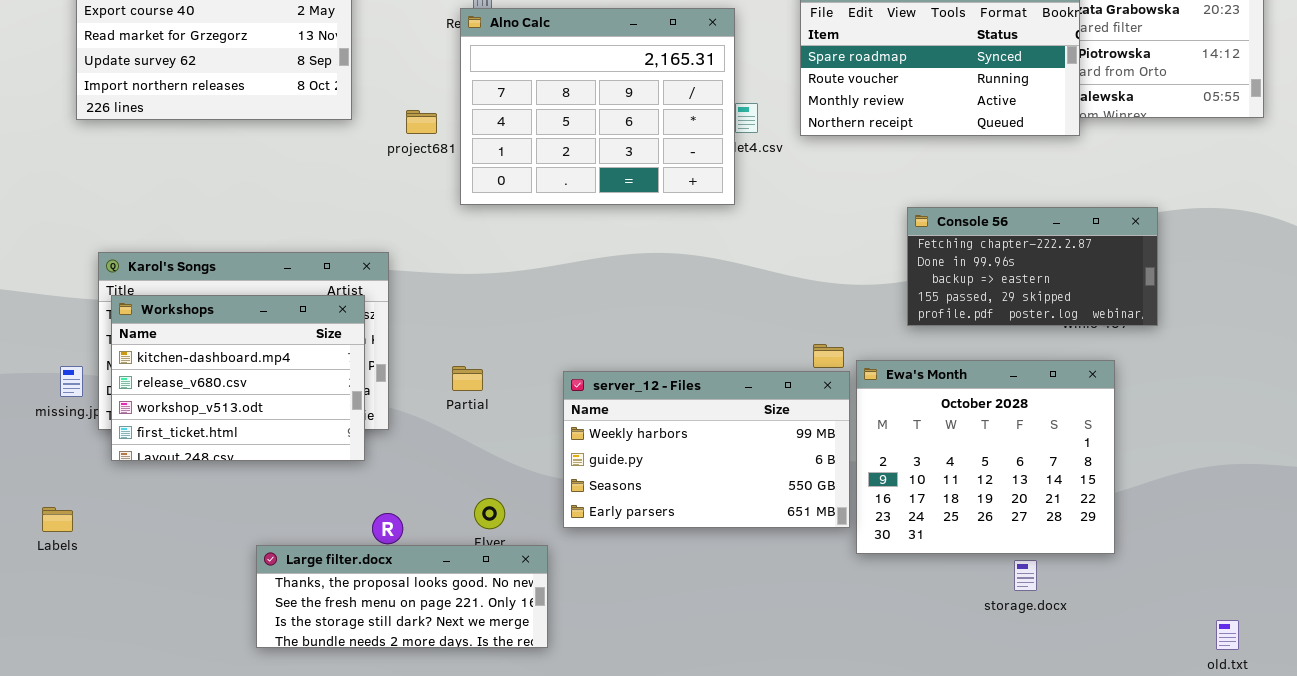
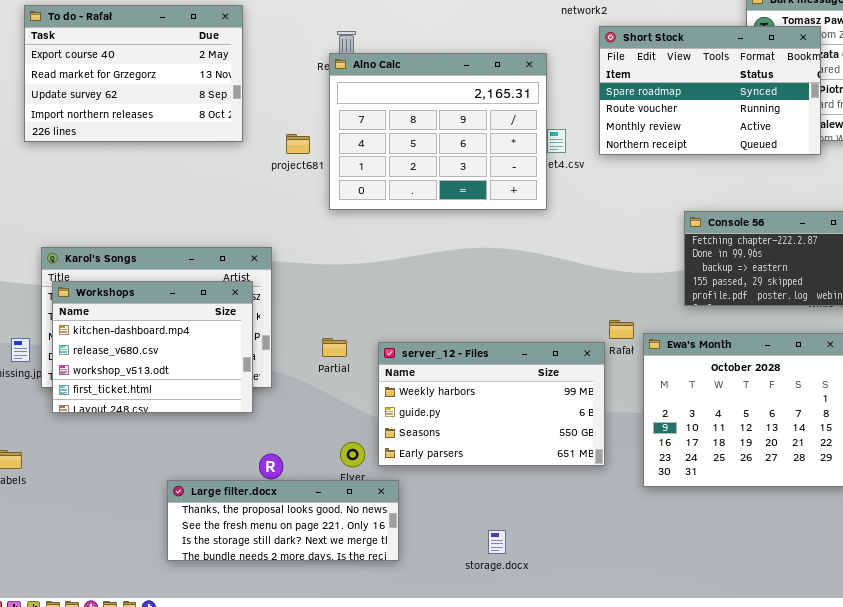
server_12 - Files: [563,371,850,528] -> [378,342,605,466], moved
storage.docx: [1014,560,1037,591] -> [488,530,506,554], moved

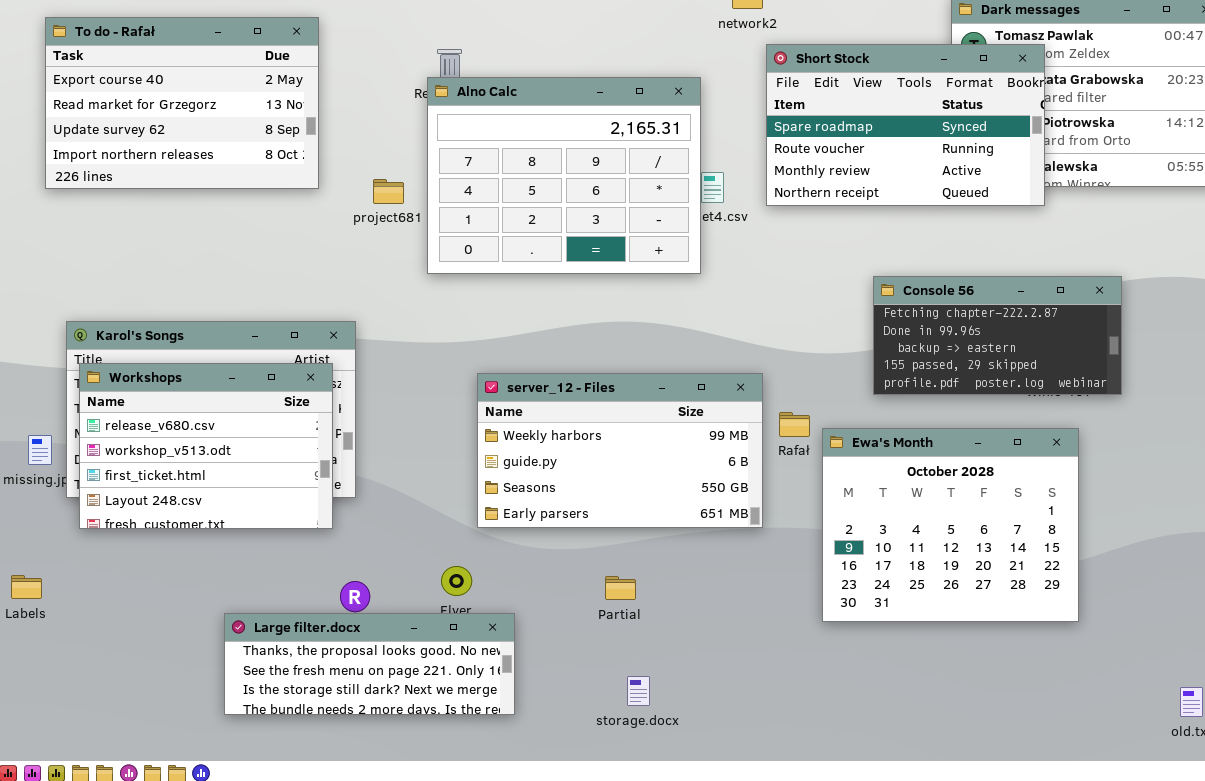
Workshops: [52,281,253,413] -> [79,363,333,529], scrolled down 1 row
Partial: [322,338,347,357] -> [605,576,636,600], moved
server_12 - Files: [378,342,605,466] -> [477,373,763,528], moved

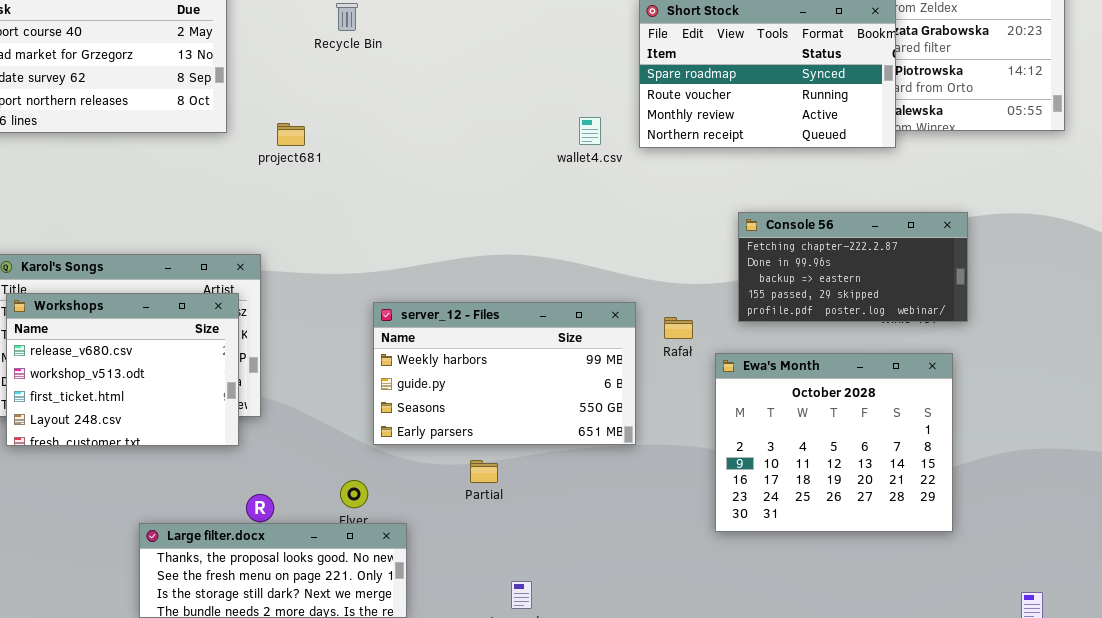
Alno Calc: [427,77,701,274] -> none, closed
Rafał: [779,412,810,437] -> [664,317,693,339], moved
Ewa's Month: [822,428,1079,622] -> [715,353,953,532], moved
Partial: [605,576,636,600] -> [470,460,498,483], moved

